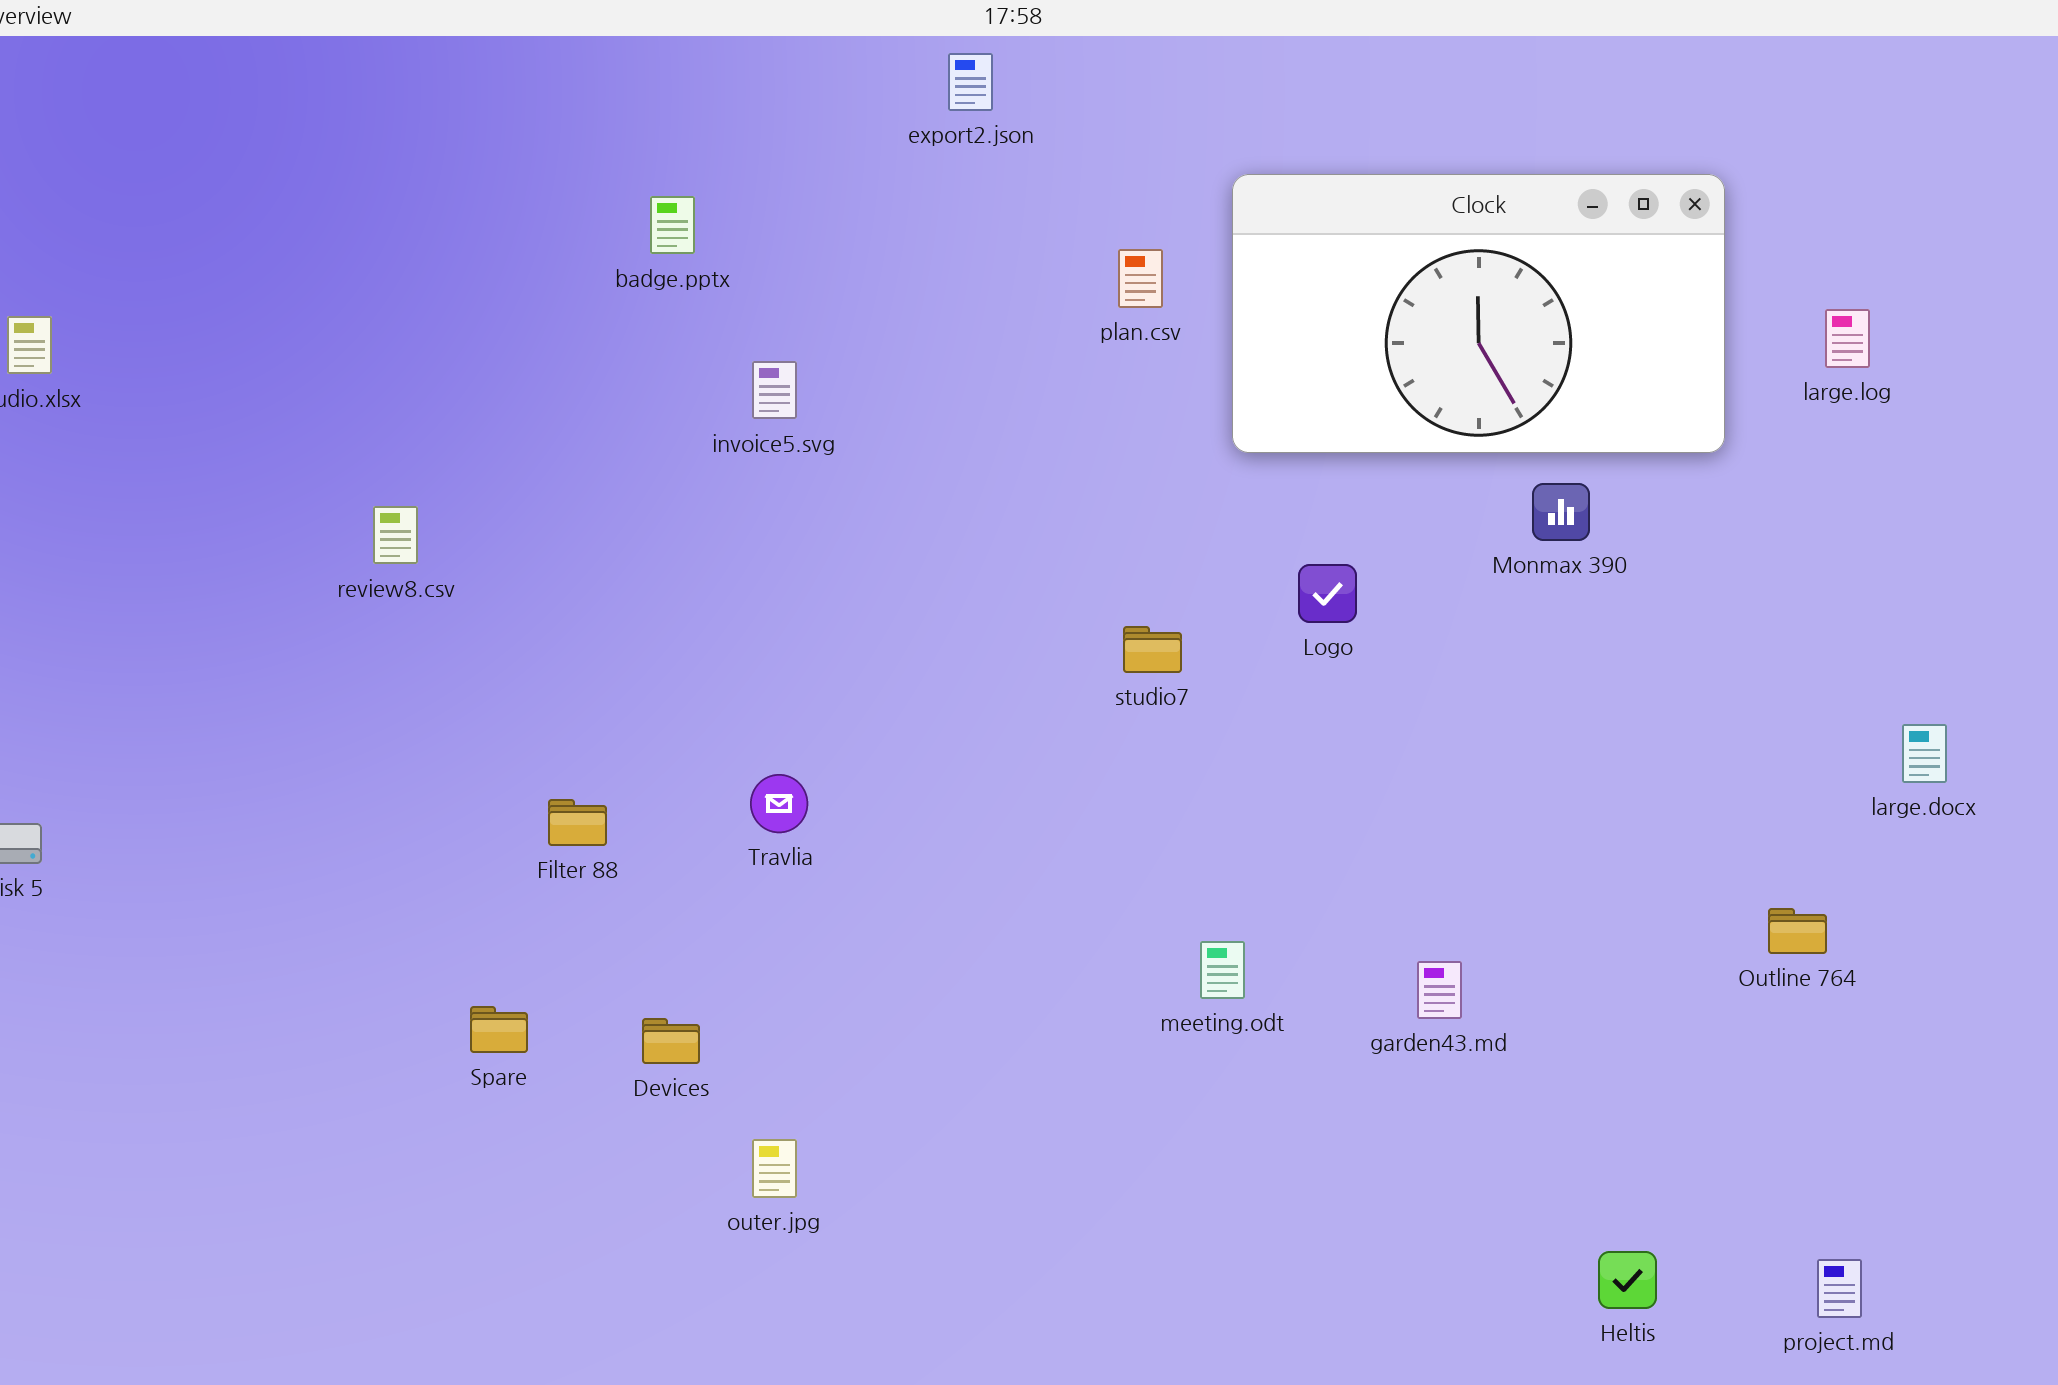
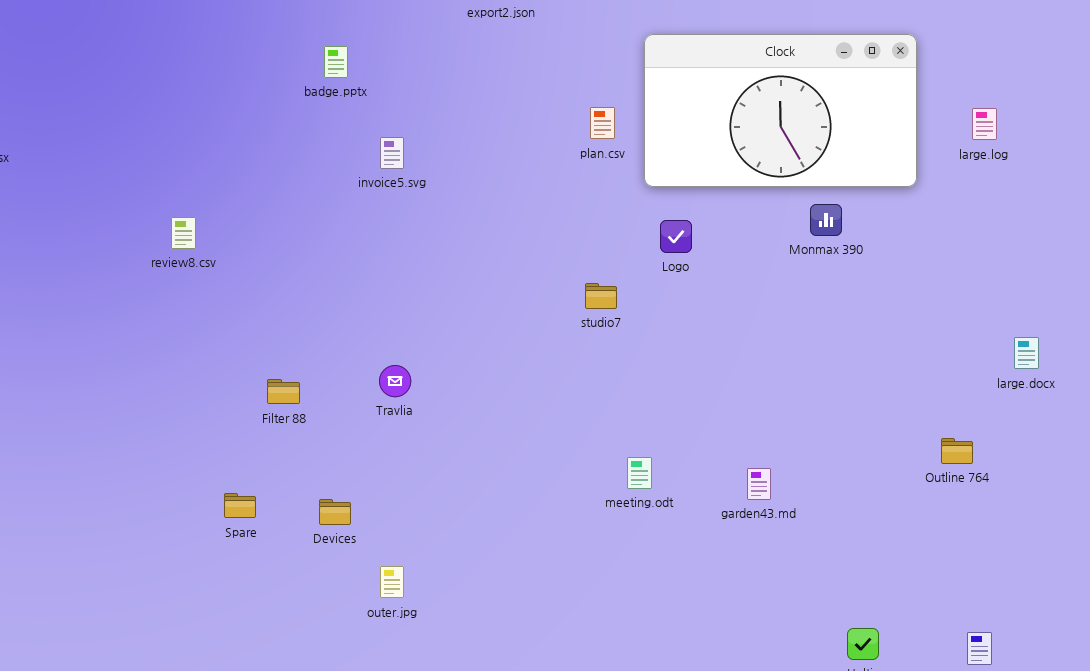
plan.csv: [1118,249,1163,308] -> [590,107,615,139], moved
Logo: [1298,564,1357,623] -> [660,220,692,253], moved

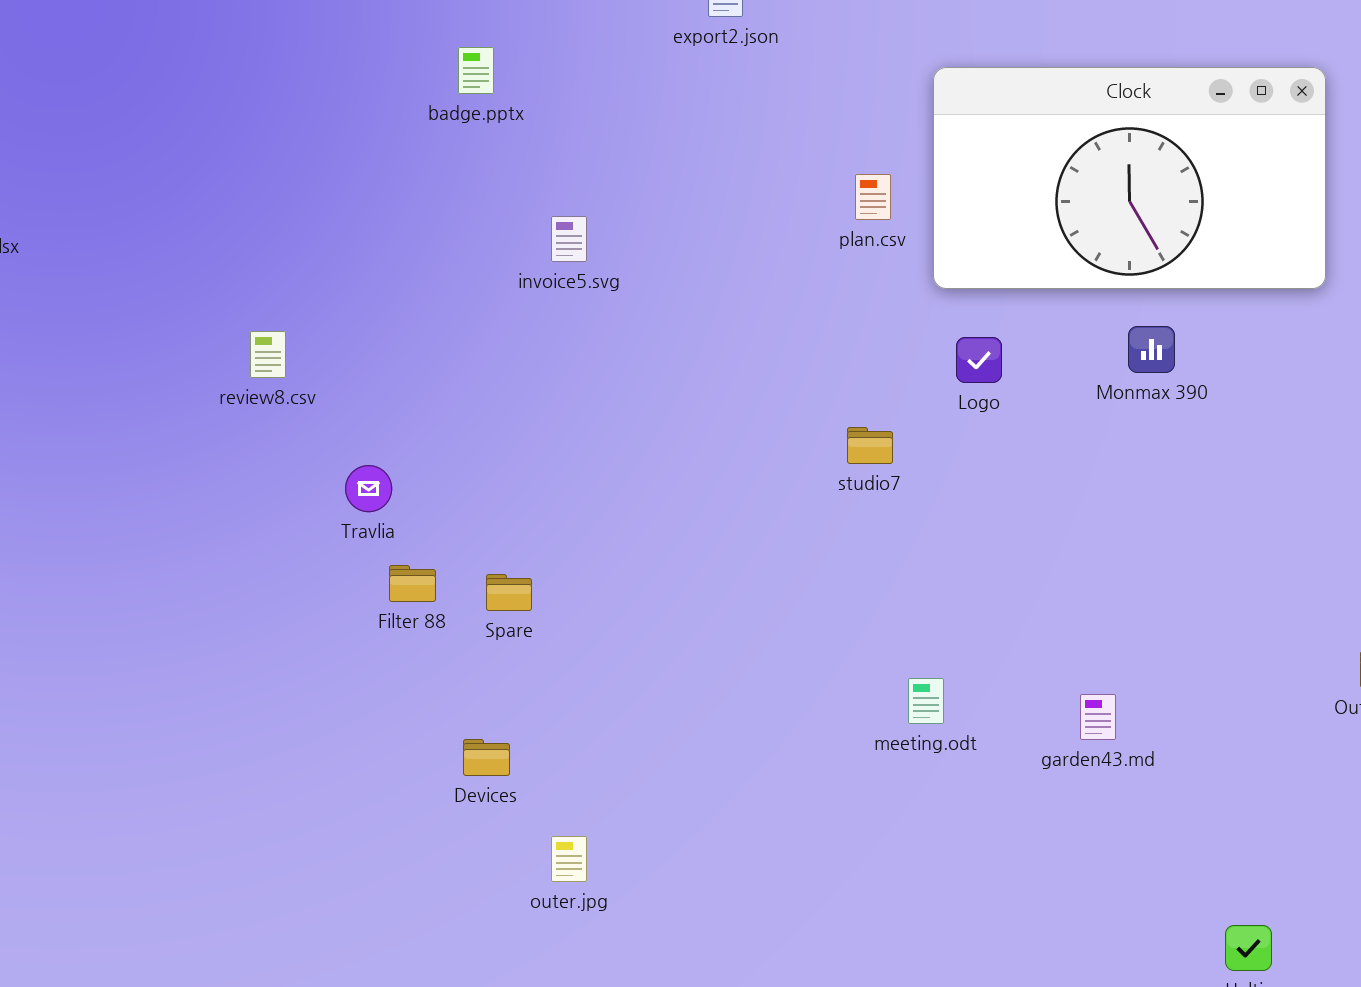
badge.pptx: [324,46,348,78] -> [458,47,494,94], moved
Monmax 390: [810,204,842,236] -> [1128,326,1175,373], moved
Travlia: [379,365,411,397] -> [345,465,392,512], moved
Spare: [224,493,256,518] -> [486,574,532,611], moved

